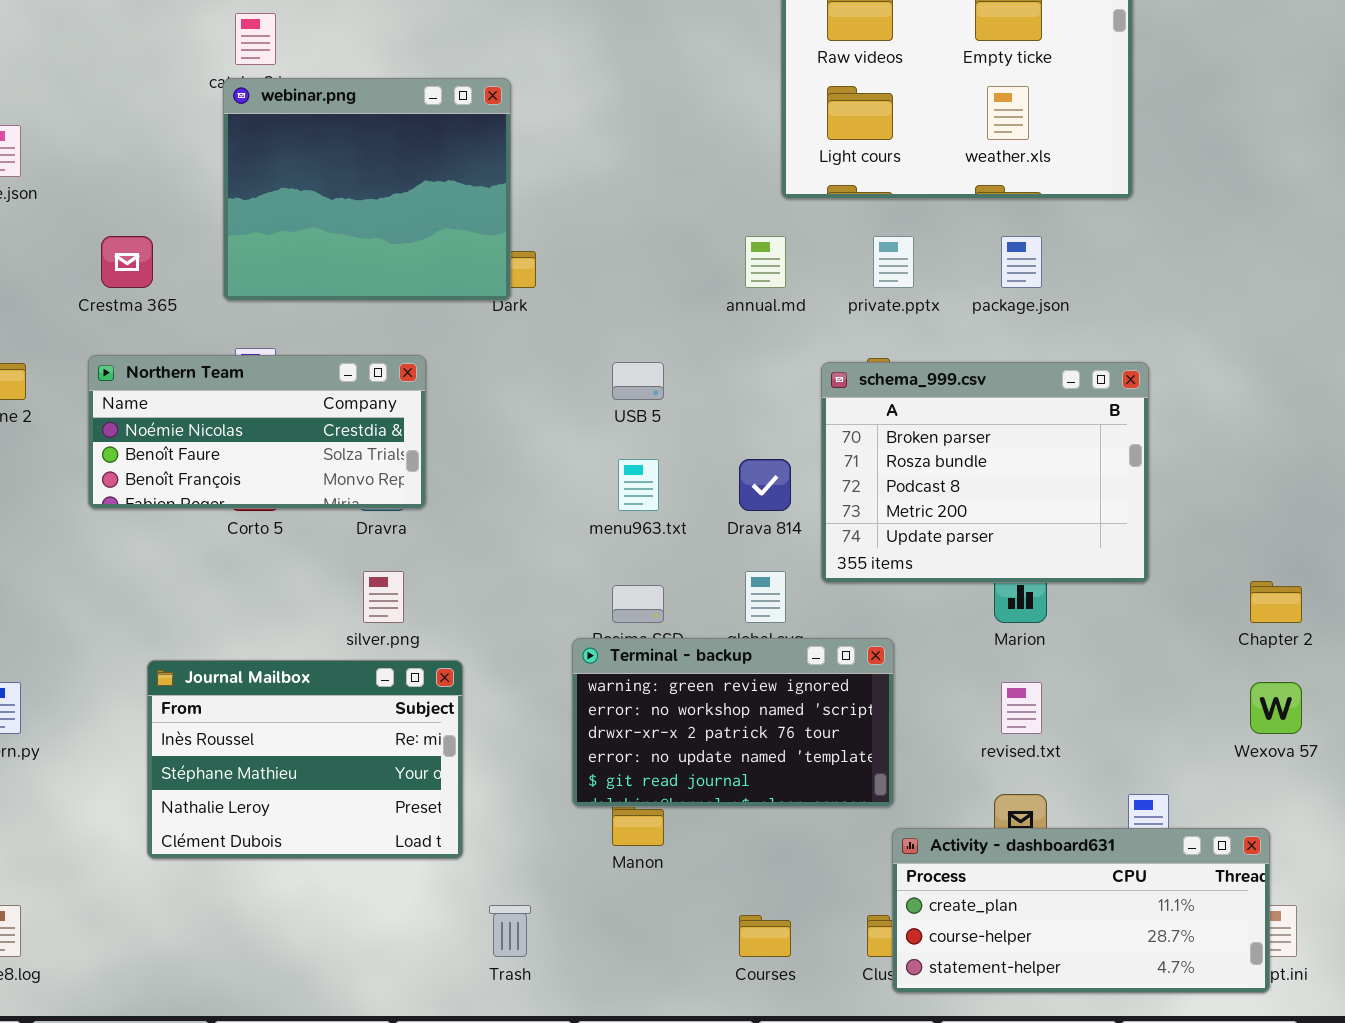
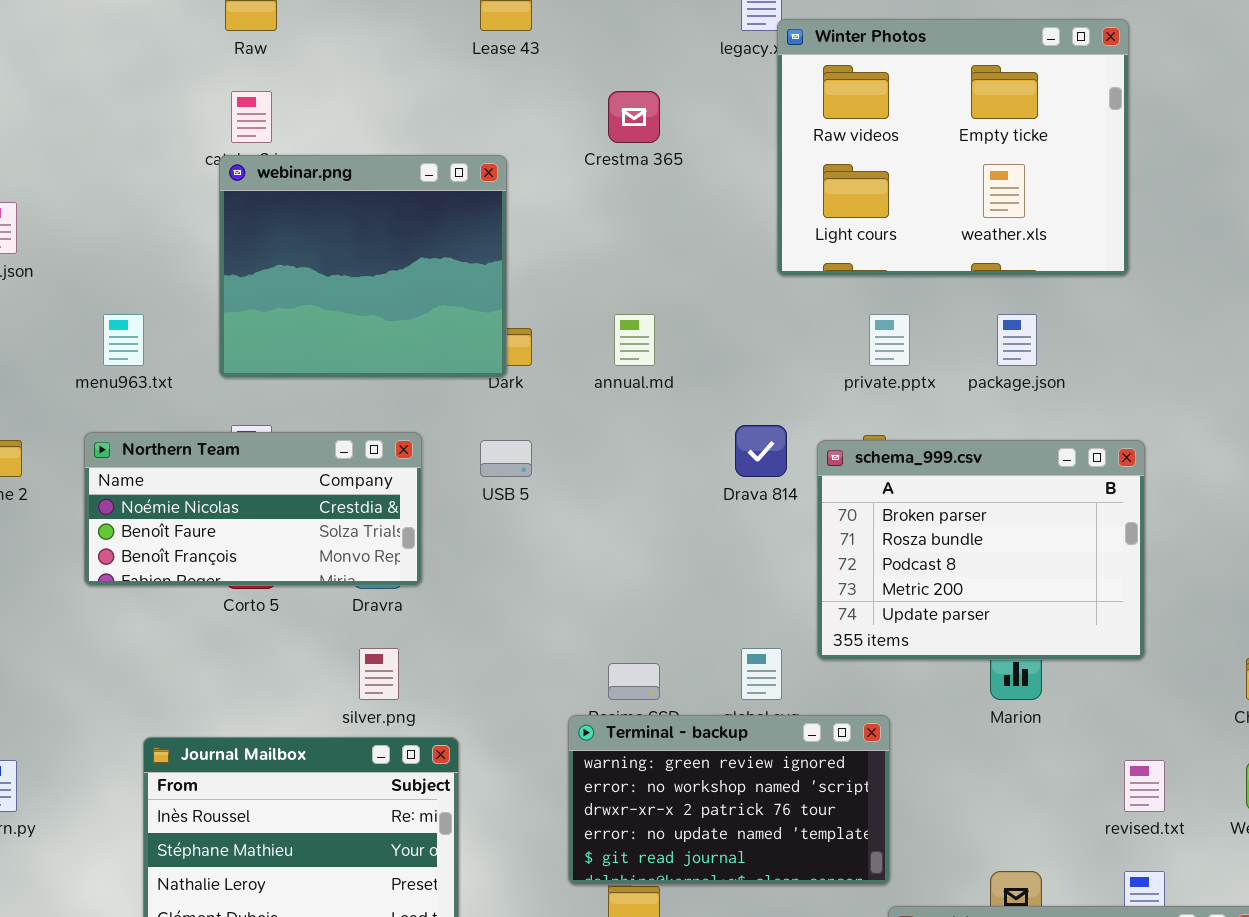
Crestma 365: [101,236,153,288] -> [608,91,660,143], moved
annual.md: [745,236,786,288] -> [614,314,655,366], moved
USB 5: [612,362,664,400] -> [480,440,532,477], moved
menu963.txt: [618,459,659,511] -> [103,314,144,366], moved
Drava 814: [739,459,791,511] -> [735,425,787,477], moved
revised.txt: [1001,682,1042,734] -> [1124,760,1165,812], moved

